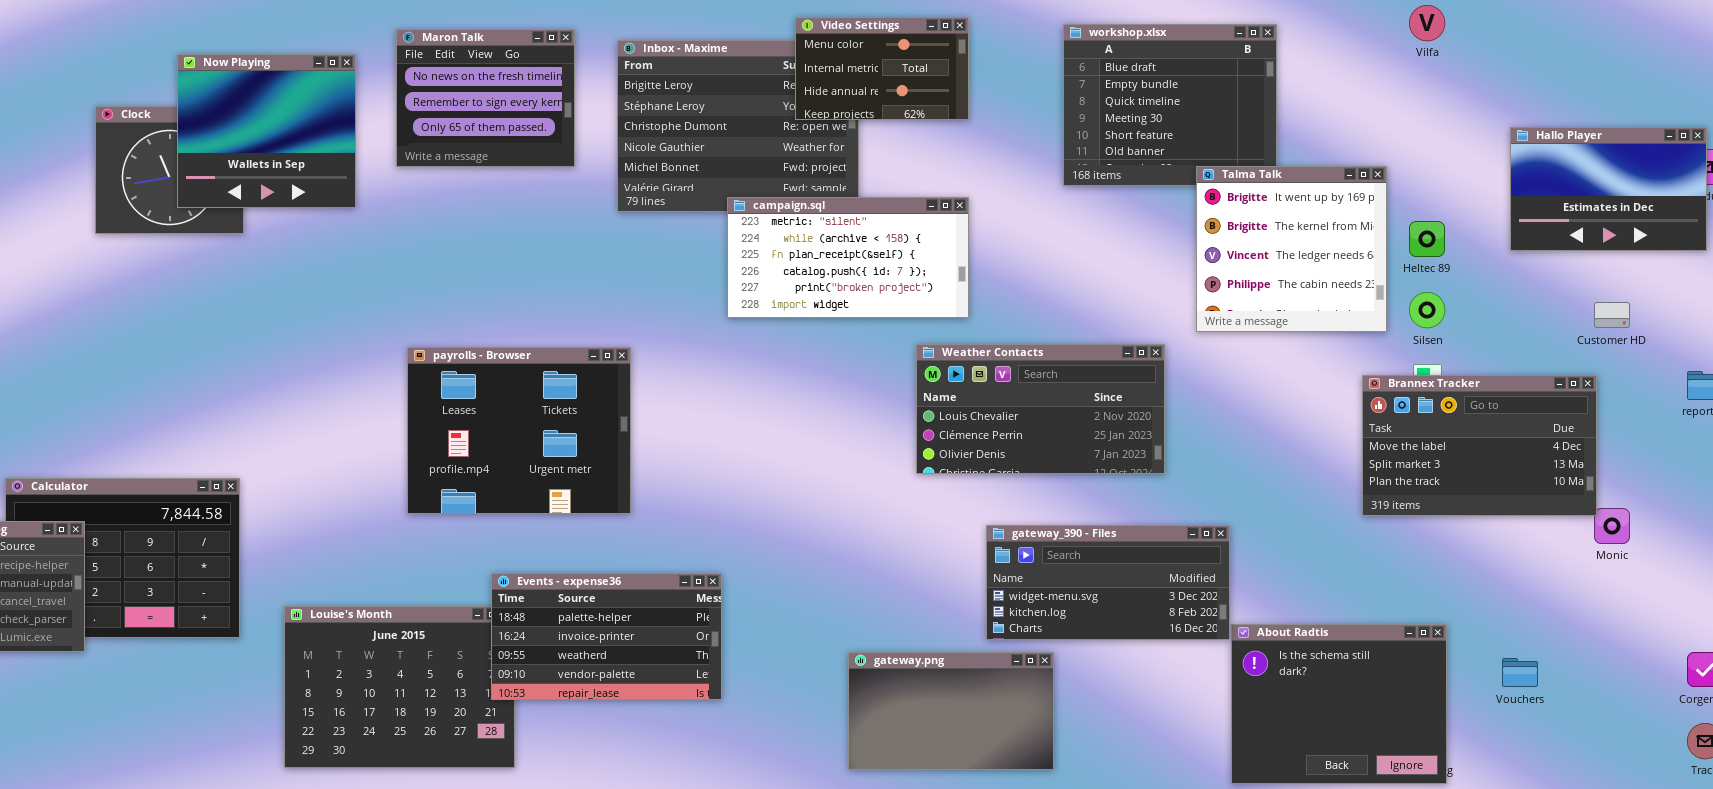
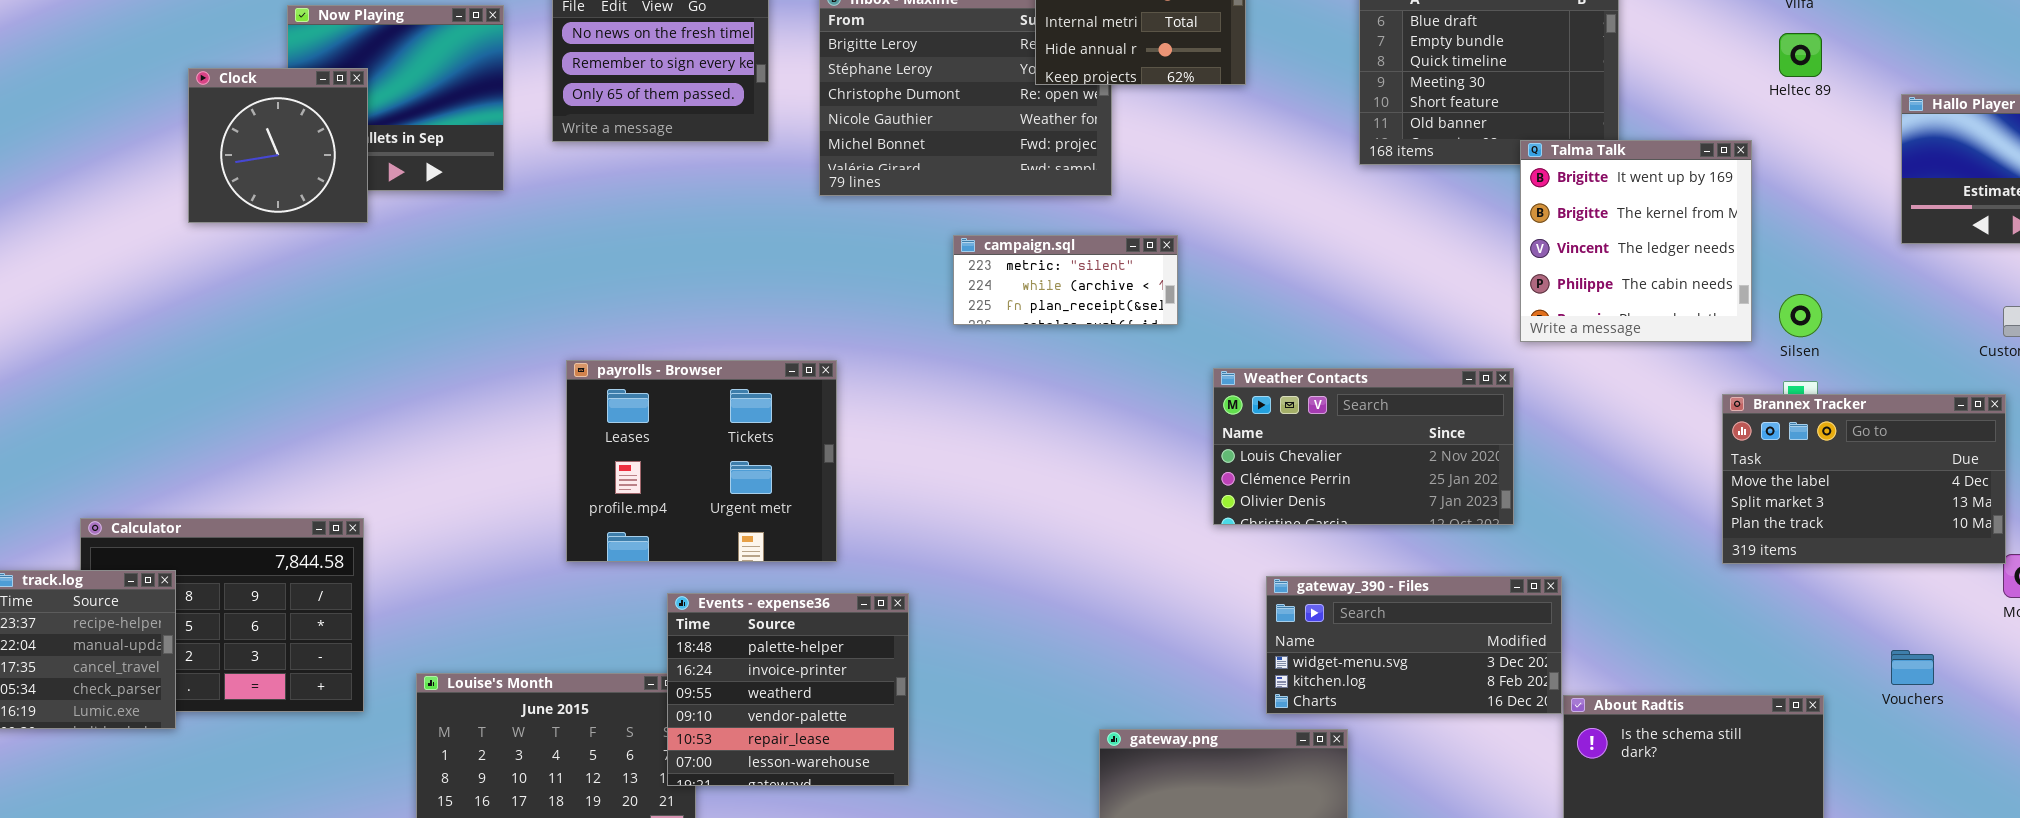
Clock: [95,106,244,234] -> [188,68,368,223], raised
campaign.sql: [727,197,969,318] -> [953,235,1178,325], resized
Heltec 89: [1409,221,1445,257] -> [1779,33,1822,77], moved
Weather Contacts: [916,344,1165,474] -> [1213,368,1514,525], moved
Events - expense36: [491,573,722,700] -> [667,593,909,786], resized
Vouchers: [1502,658,1538,687] -> [1891,650,1934,685], moved

